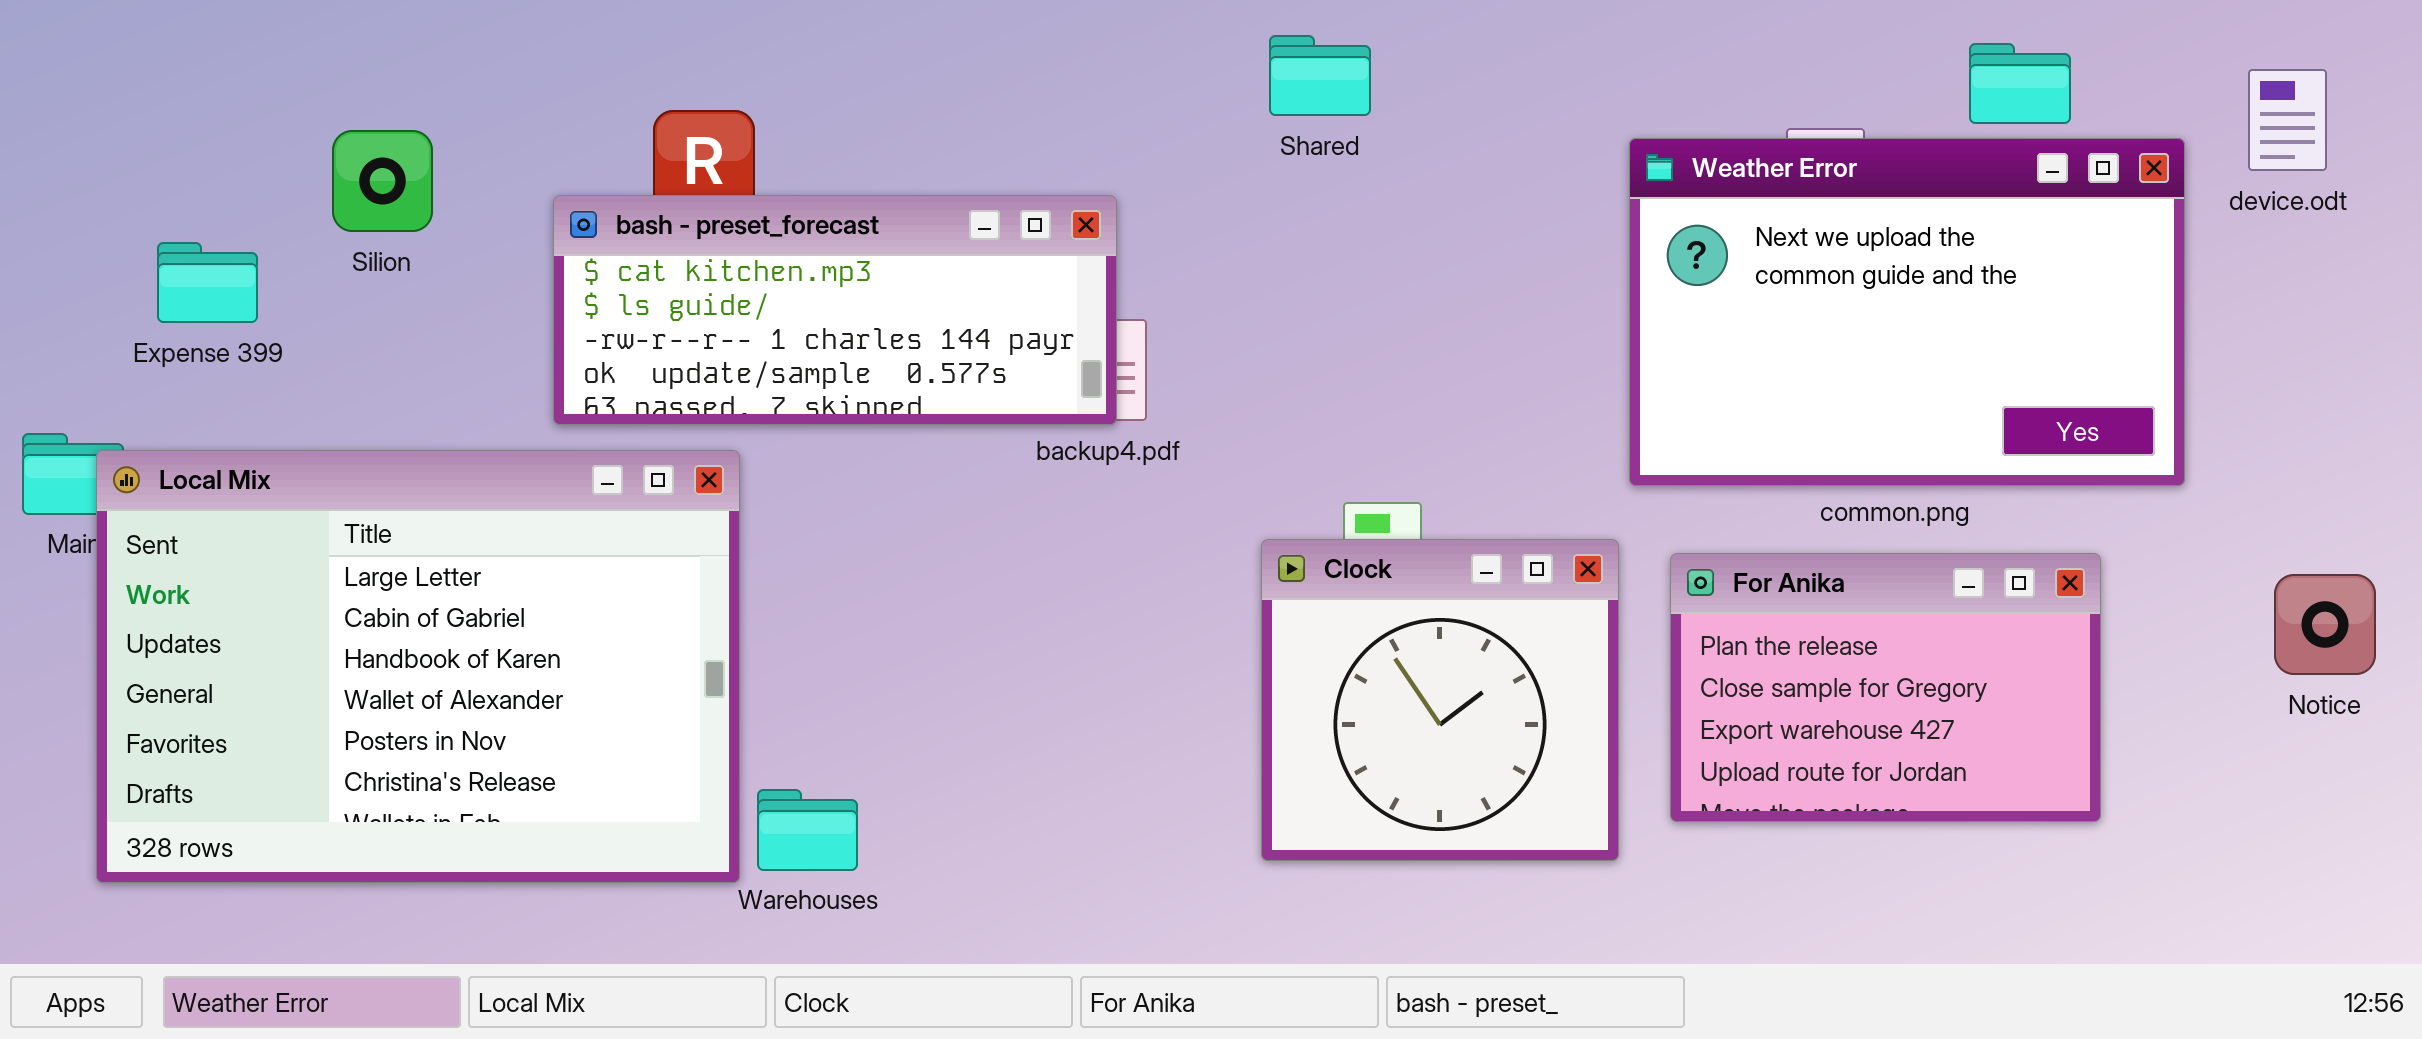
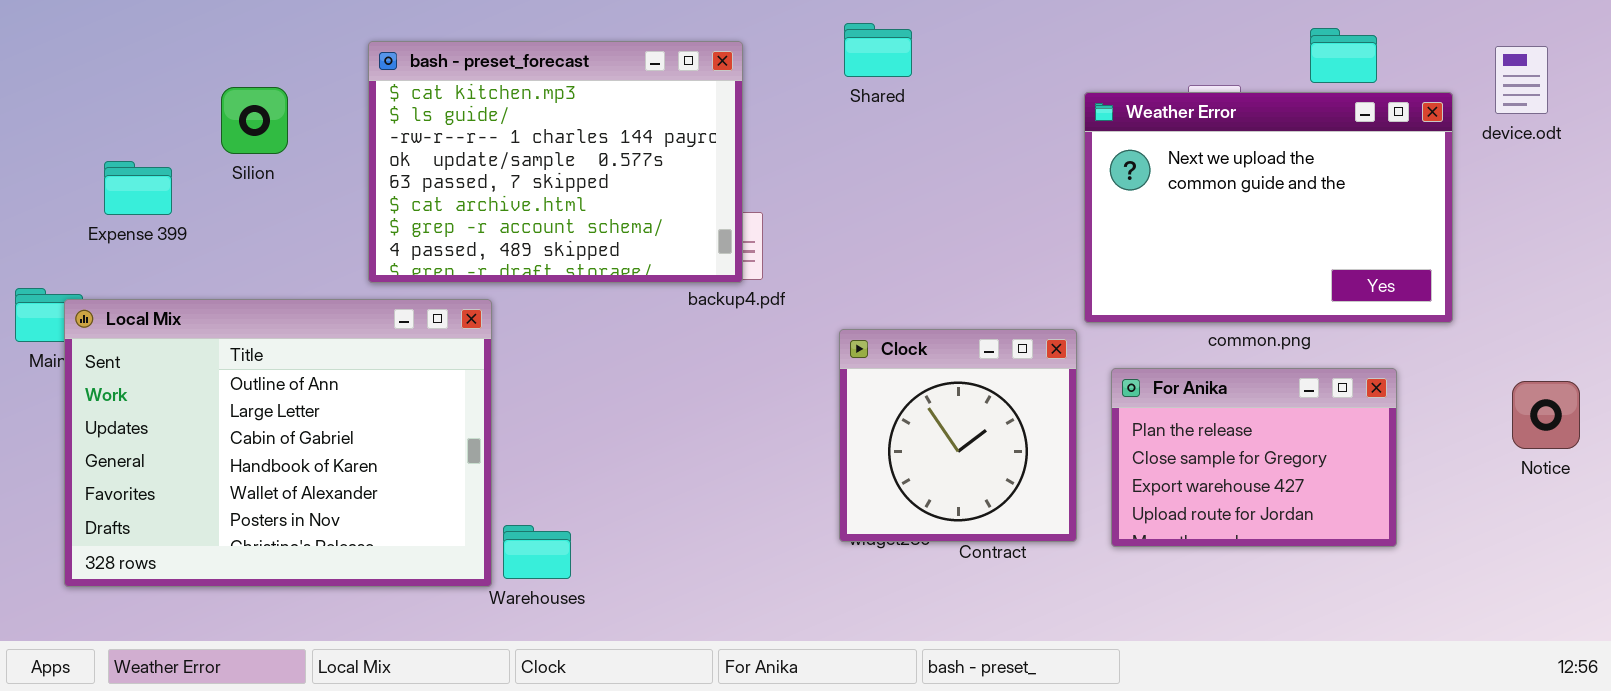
bash - preset_forecast: [553,195,1117,425] -> [368,41,743,283], resized
Local Mix: [96,450,740,883] -> [64,299,492,587], scrolled up 1 row
Clock: [1261,539,1619,861] -> [839,329,1077,542], moved

